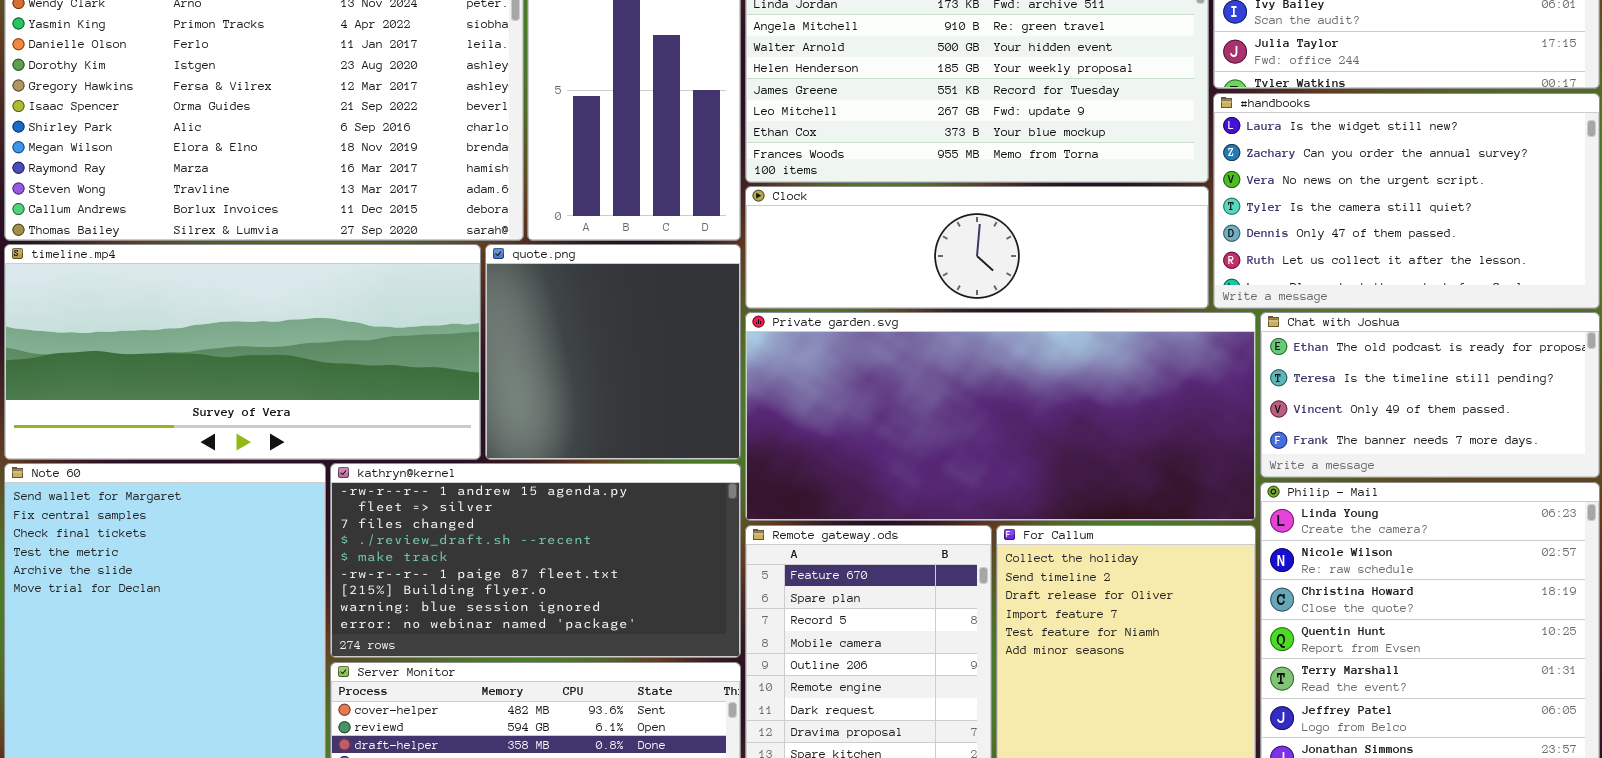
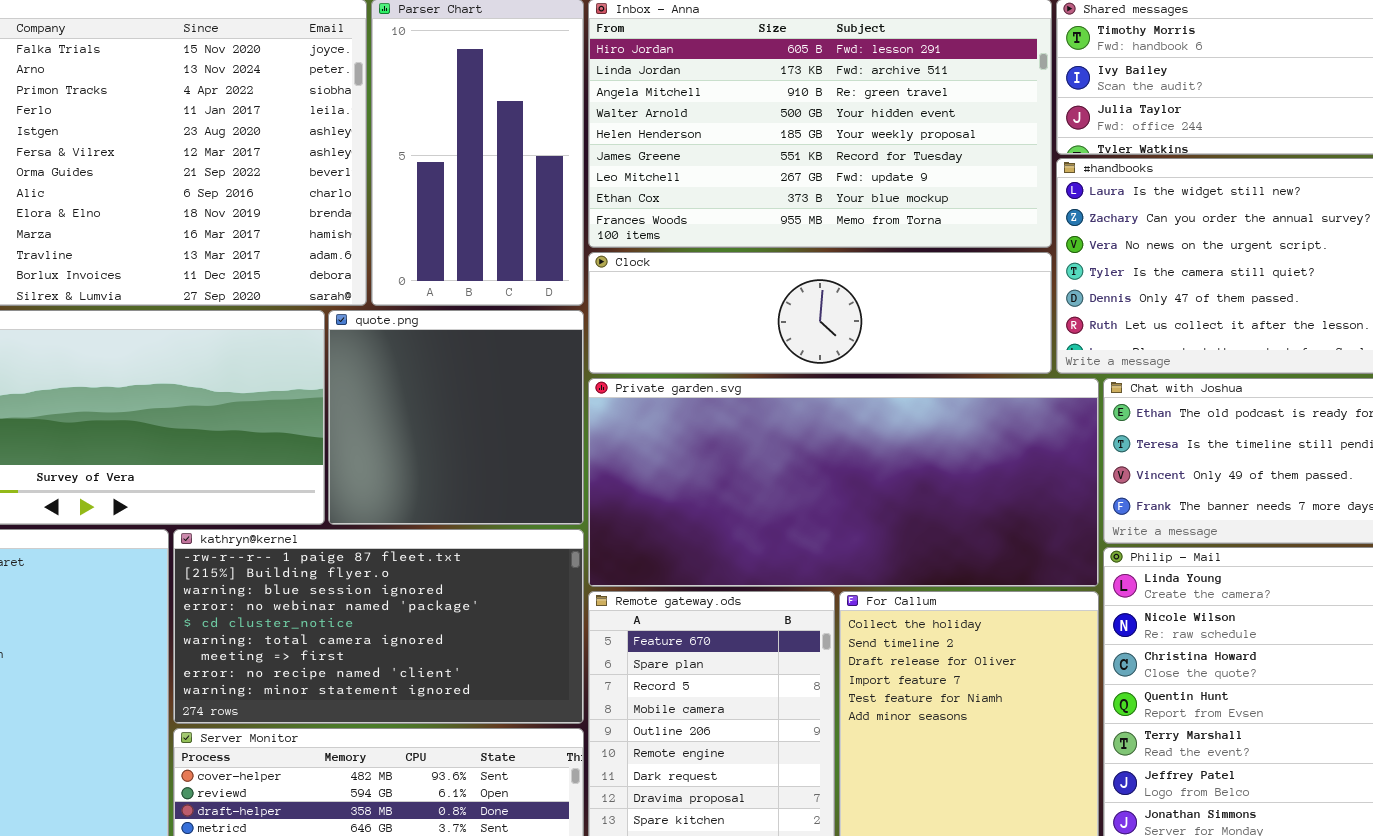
kathryn@kernel: [330,463,741,658] -> [173,529,584,724], scrolled down 5 rows

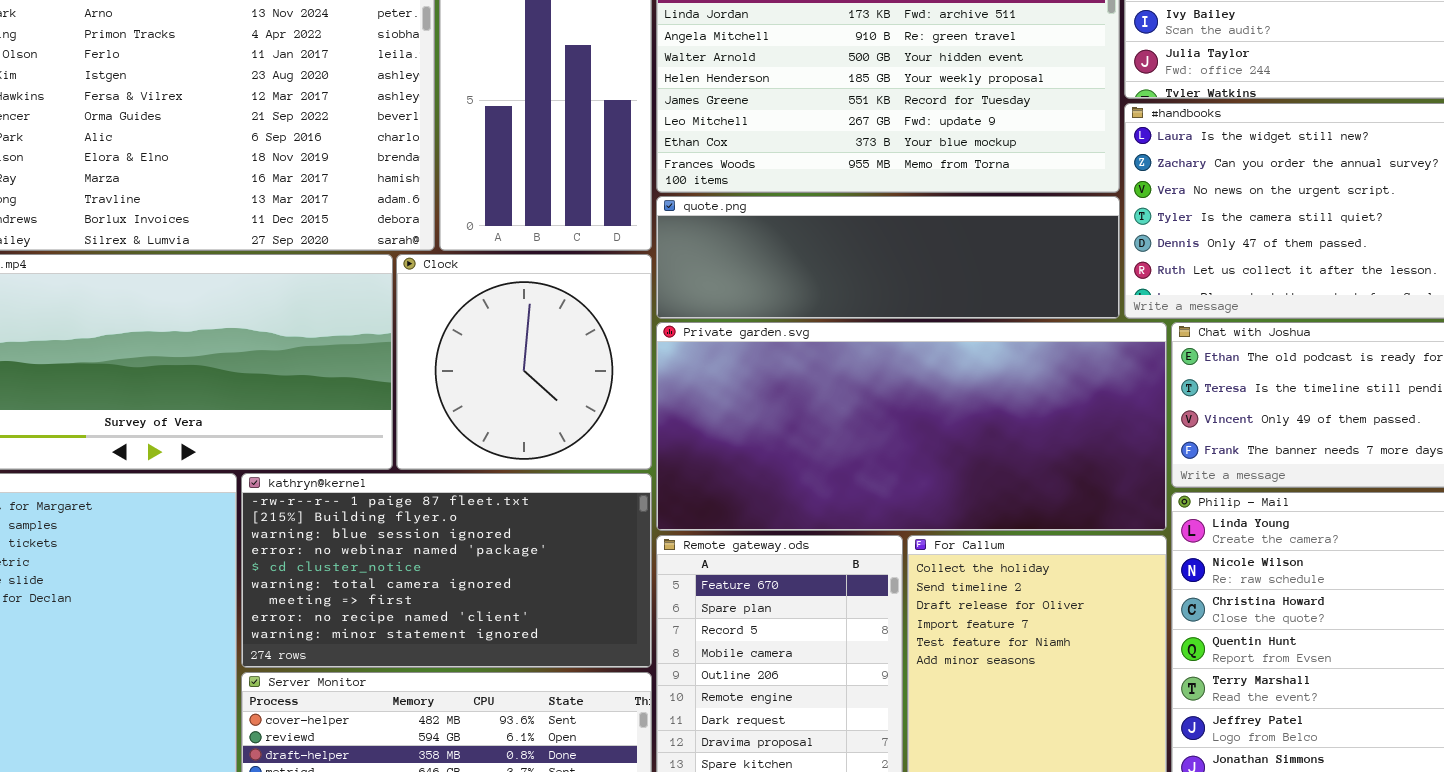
Clock: [588,252,1052,374] -> [396,254,652,470], moved, resized
quote.png: [328,310,584,525] -> [656,196,1120,319], moved, resized

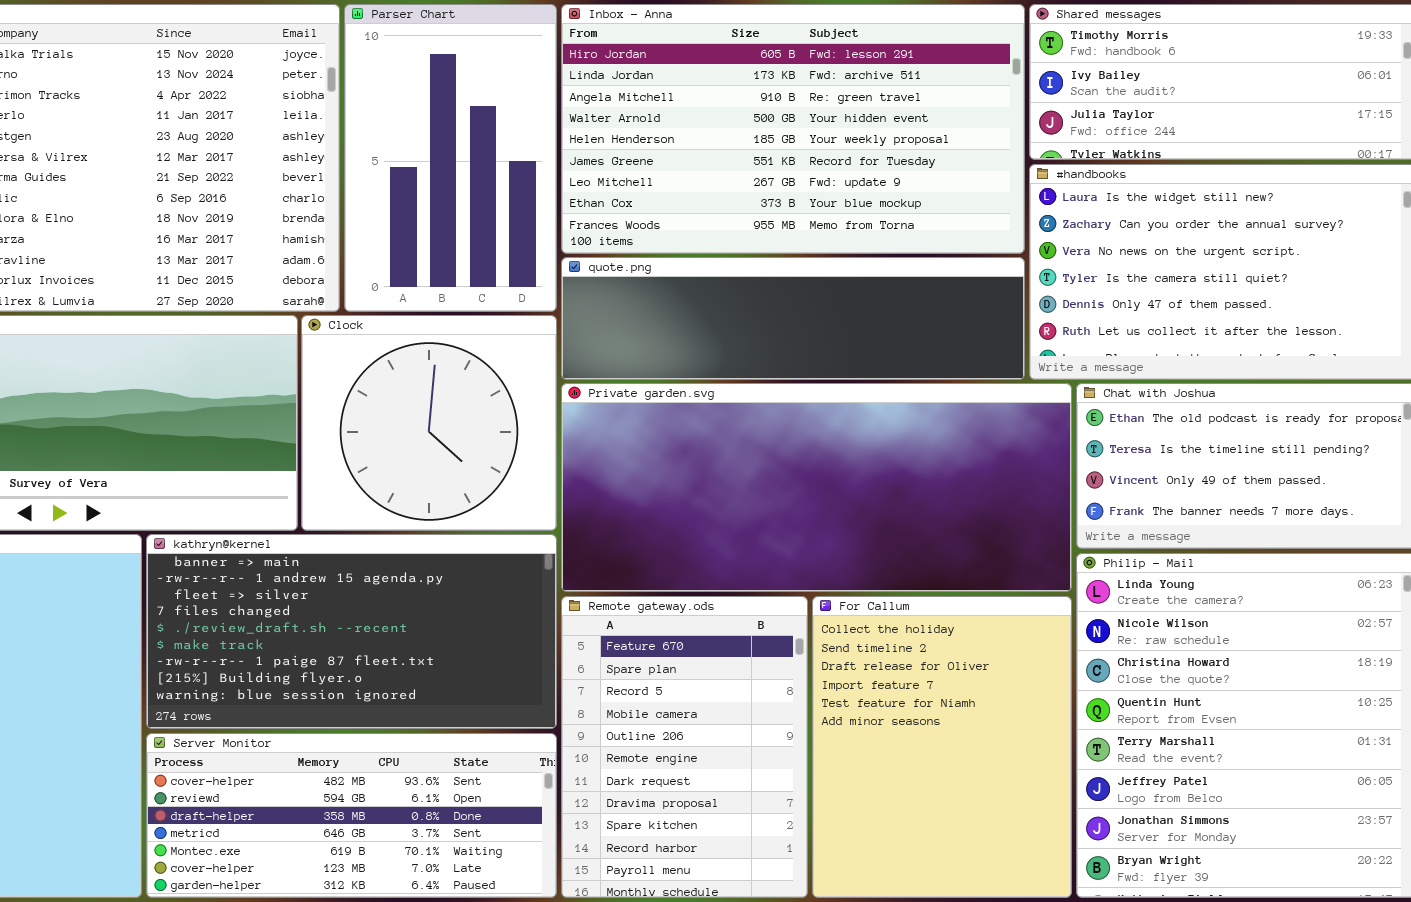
kathryn@kernel: [241,473,652,668] -> [146,534,557,729], scrolled up 6 rows

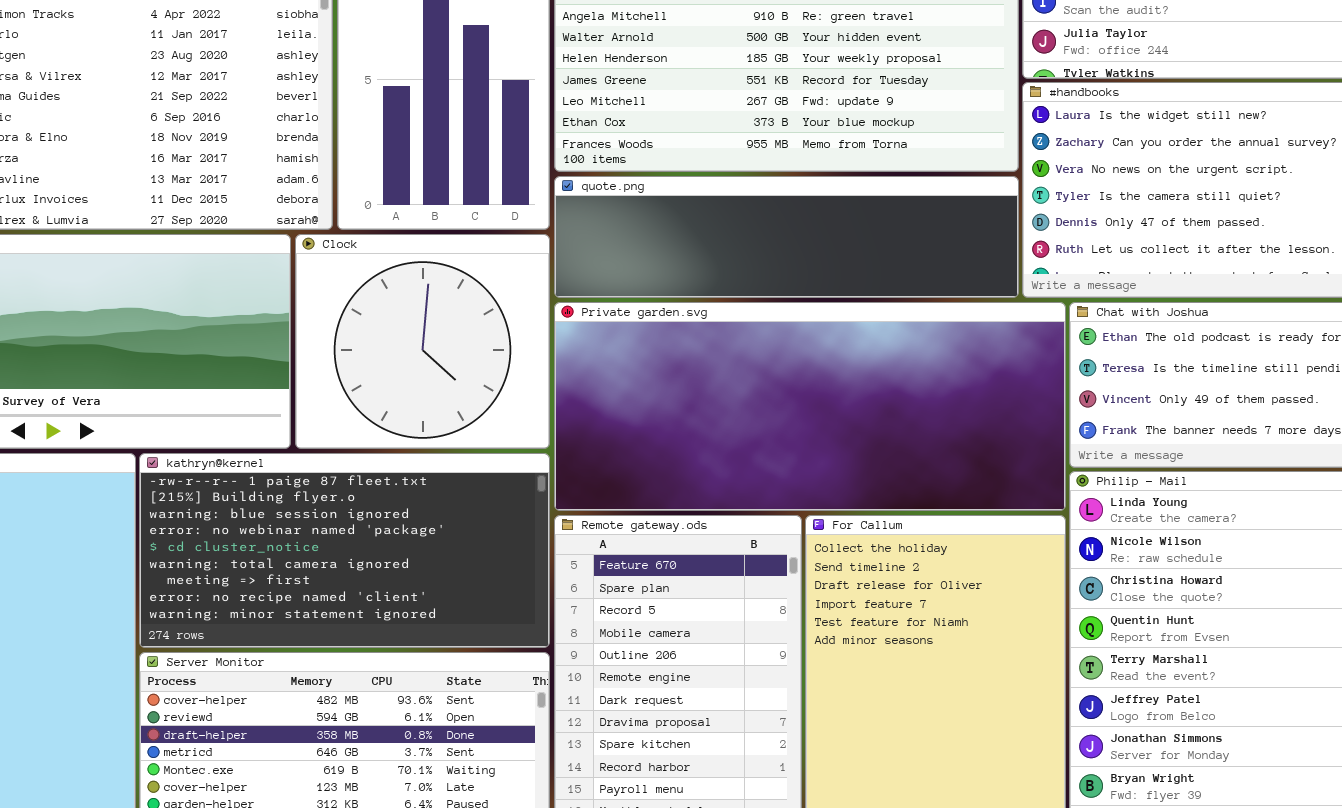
kathryn@kernel: [146,534,557,729] -> [139,453,550,648], scrolled down 6 rows

